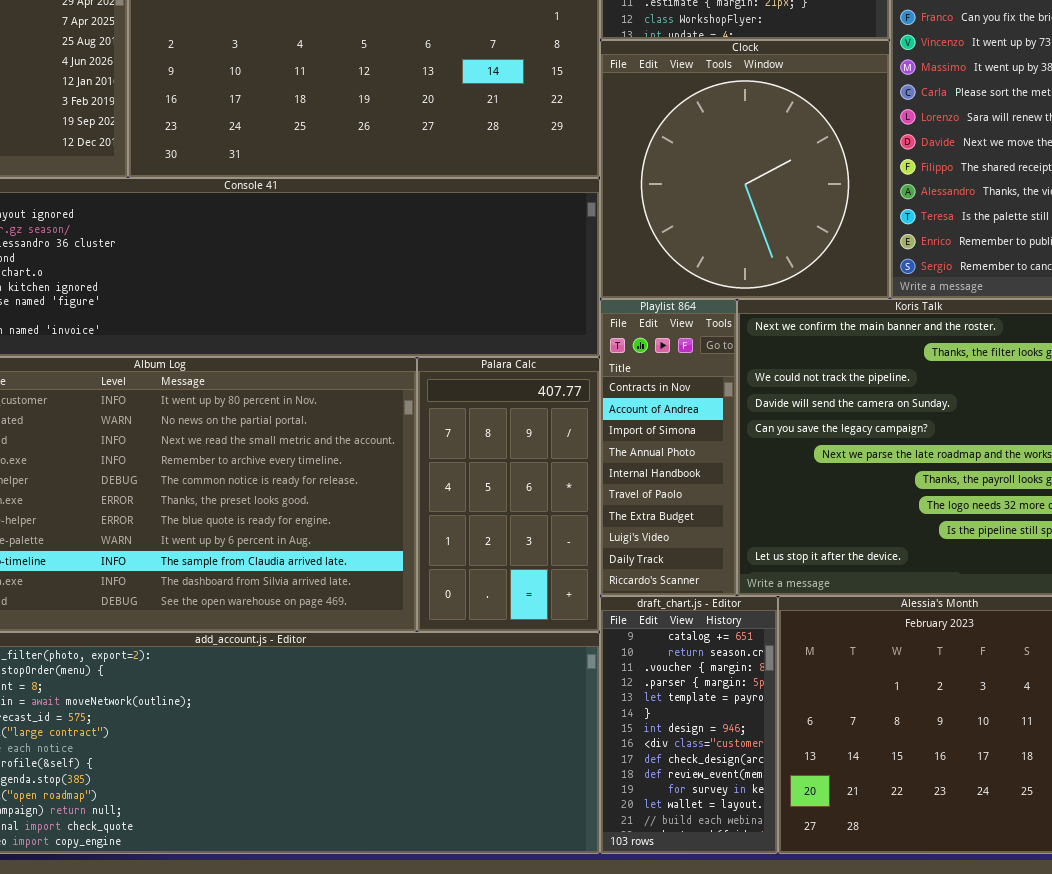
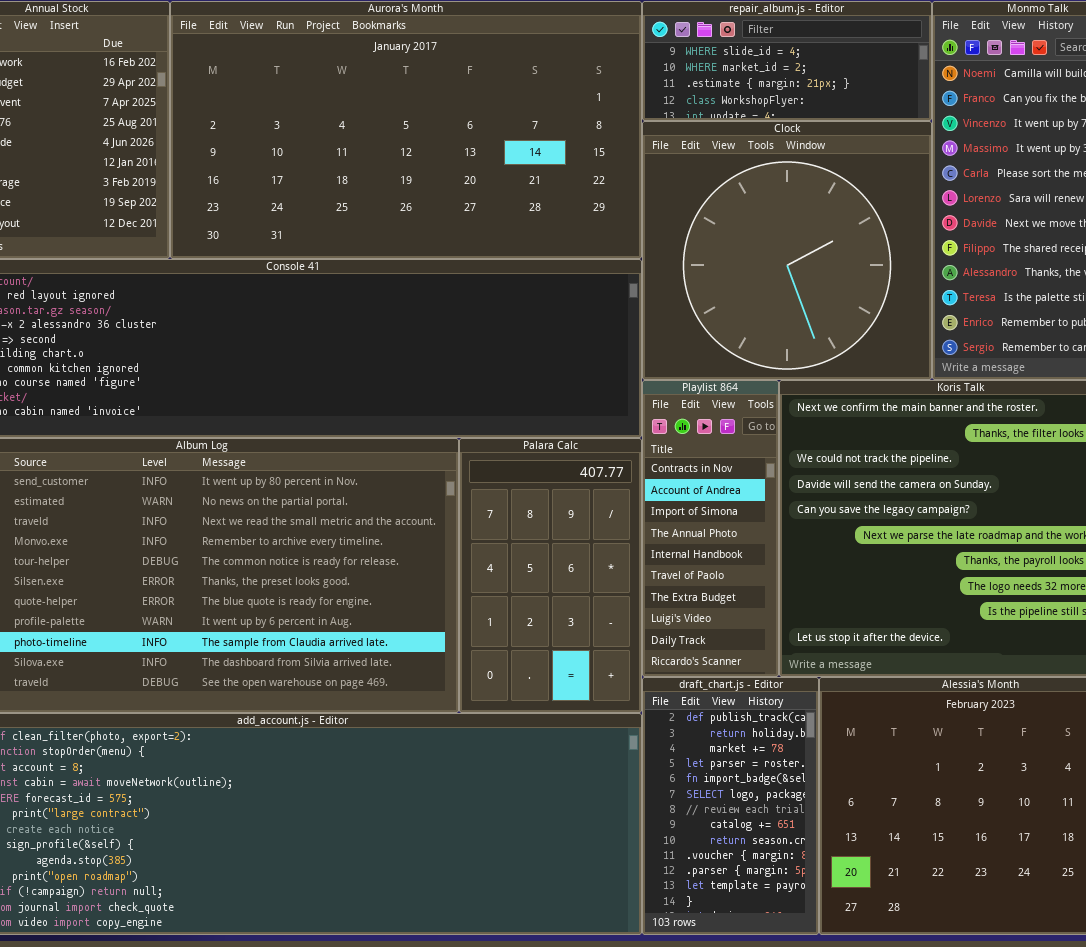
draft_chart.js - Editor: [600,596,778,854] -> [642,677,819,935], scrolled up 7 rows

